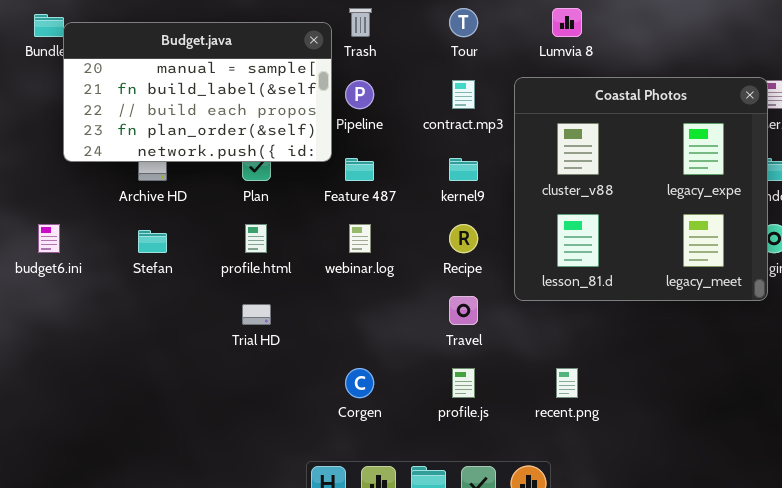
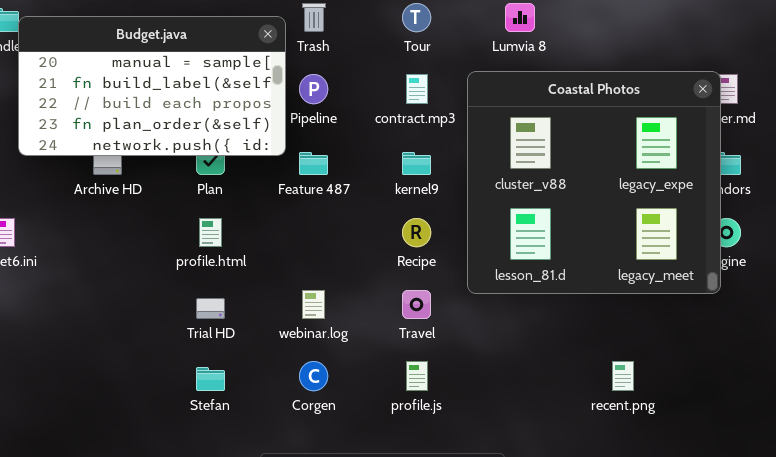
webinar.log: [349,224,371,253] -> [302,290,325,319], moved
Stefan: [138,230,167,253] -> [196,367,225,391], moved
recent.png: [556,368,578,398] -> [612,361,634,391], moved

